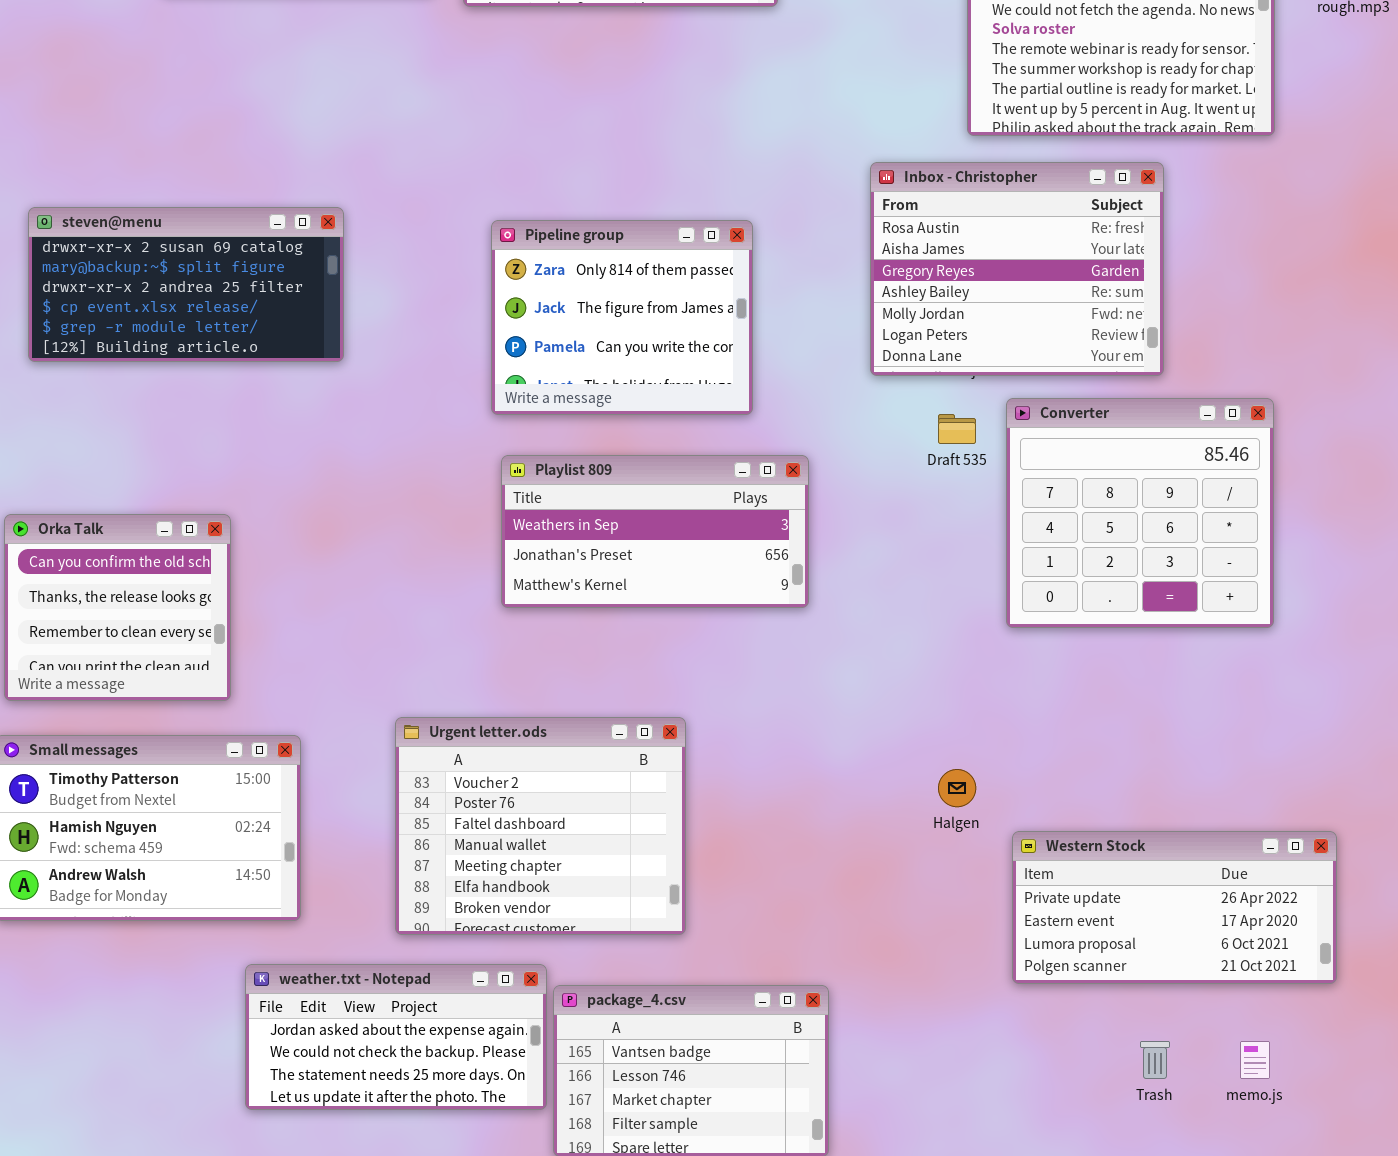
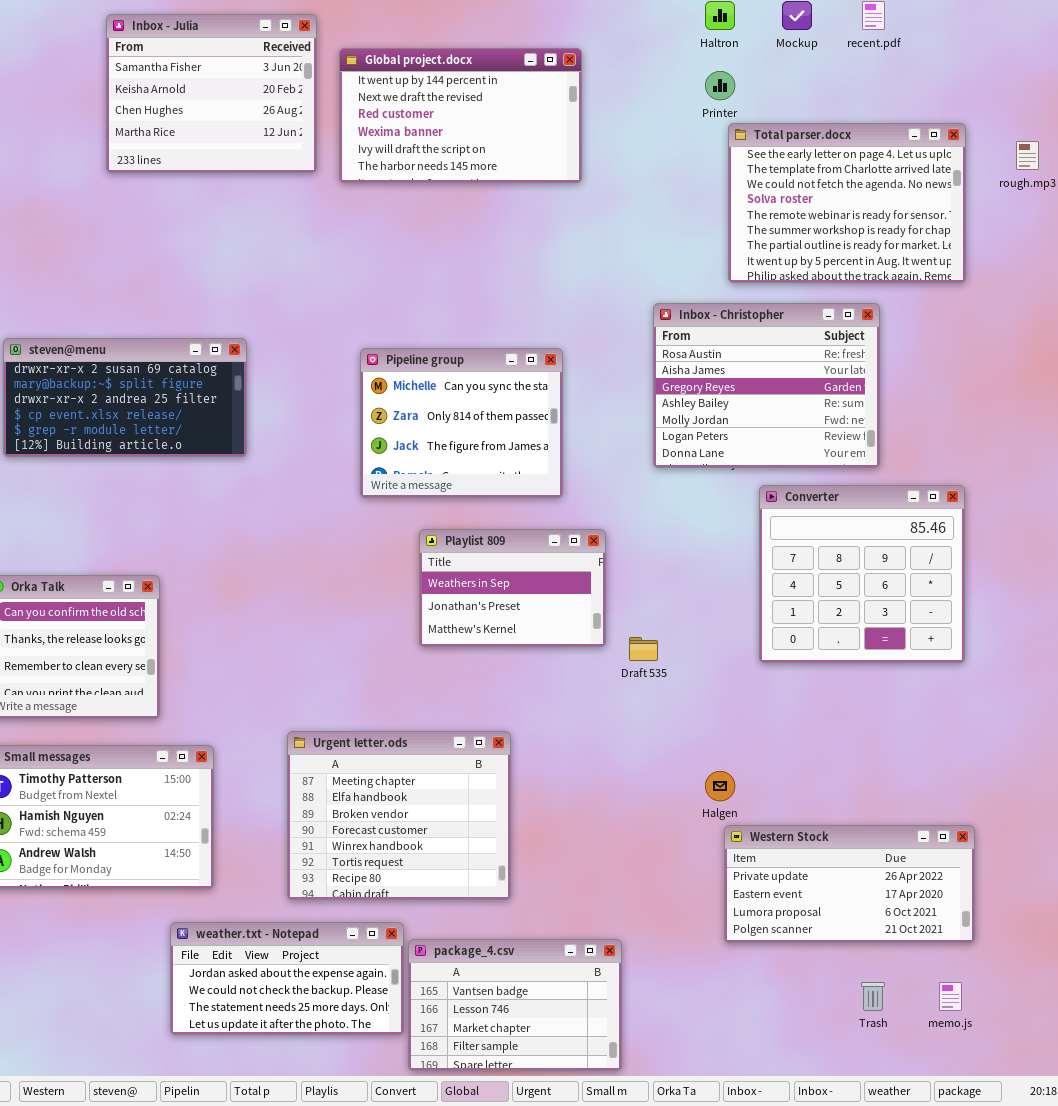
Pipeline group: [491,220,753,415] -> [360,348,563,498], scrolled up 1 row
Draft 535: [938,414,976,444] -> [629,637,658,661], moved
Playlist 809: [501,455,809,608] -> [419,529,606,647], resized
Urgent letter.ods: [395,717,686,935] -> [287,731,511,900], scrolled down 4 rows
Western Stock: [1012,831,1337,984] -> [724,825,975,943], moved

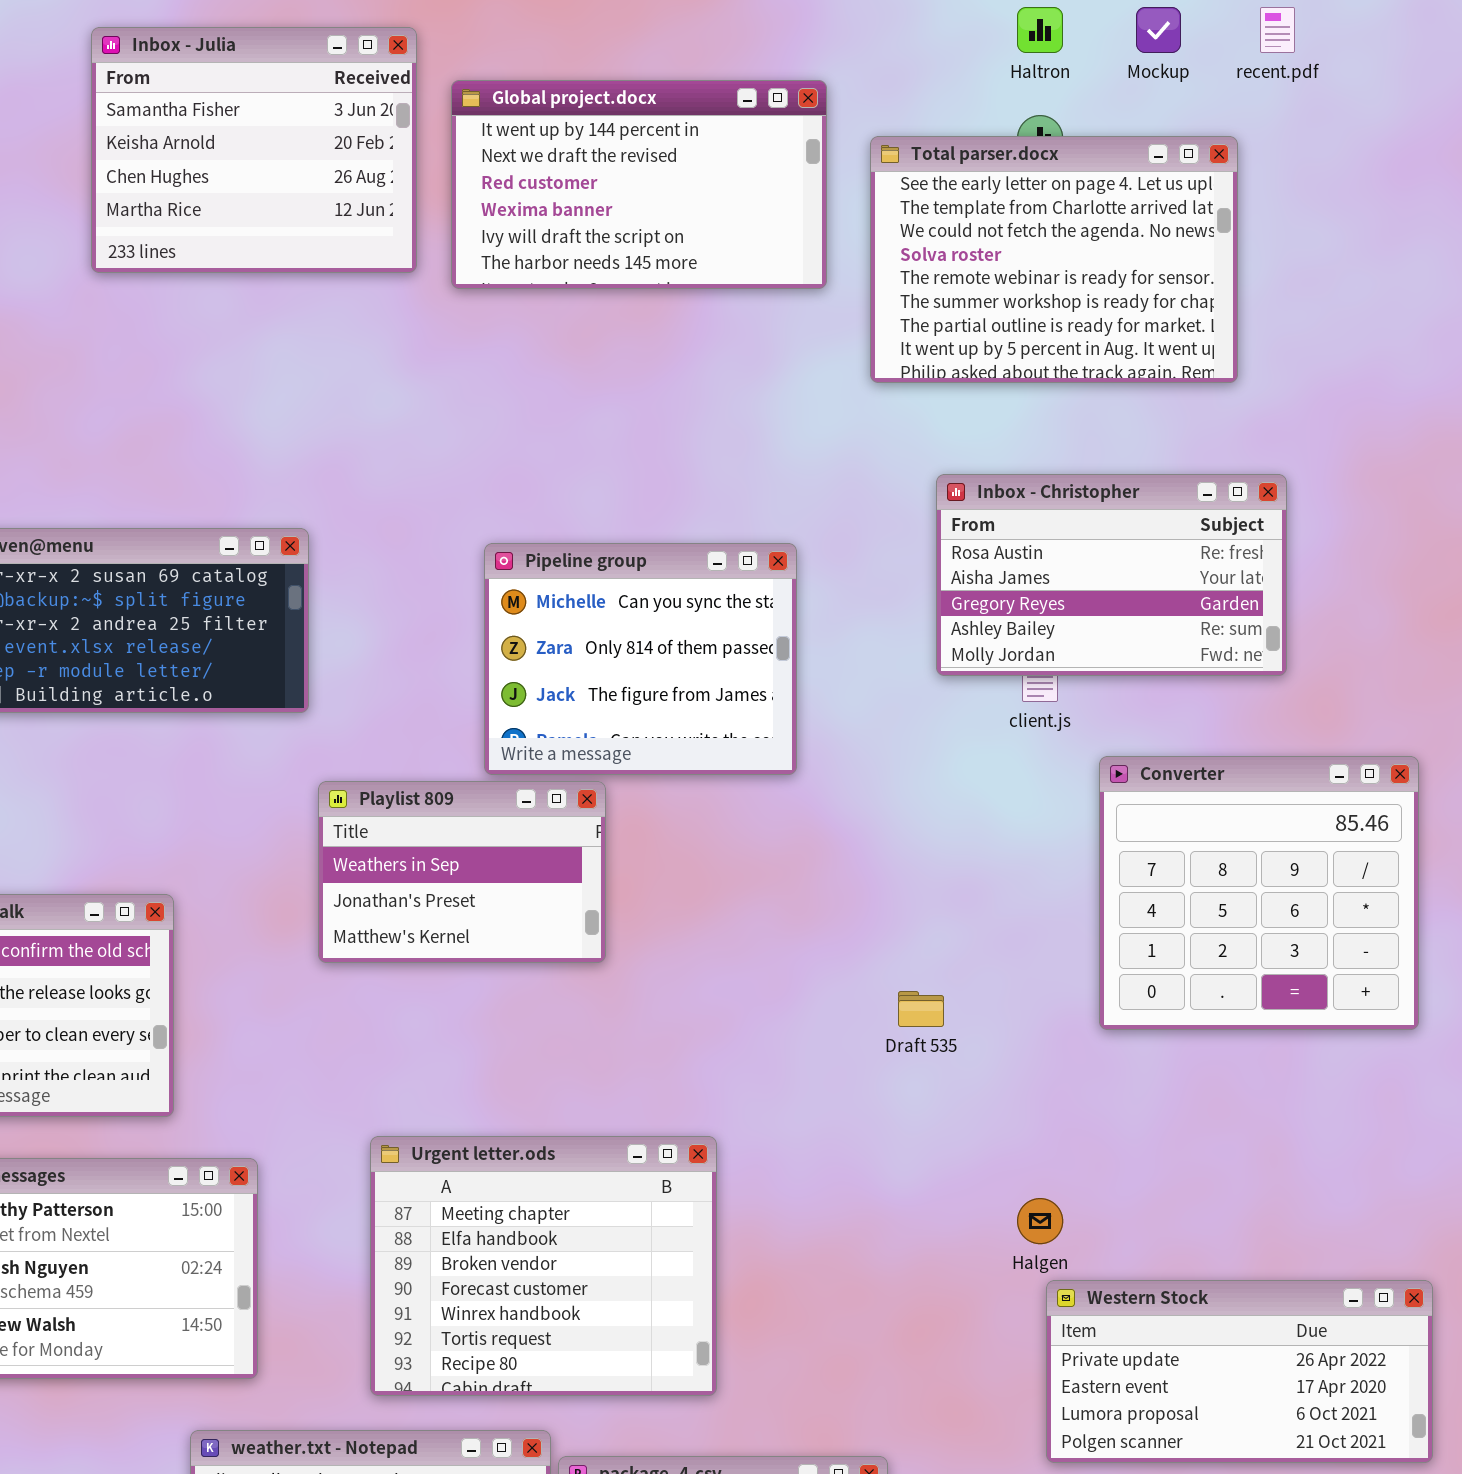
Total parser.docx: [728,123,966,283] -> [870,136,1238,383], moved
Inbox - Christopher: [653,303,880,468] -> [936,474,1287,676], resized
Playlist 809: [419,529,606,647] -> [318,781,606,963], moved

